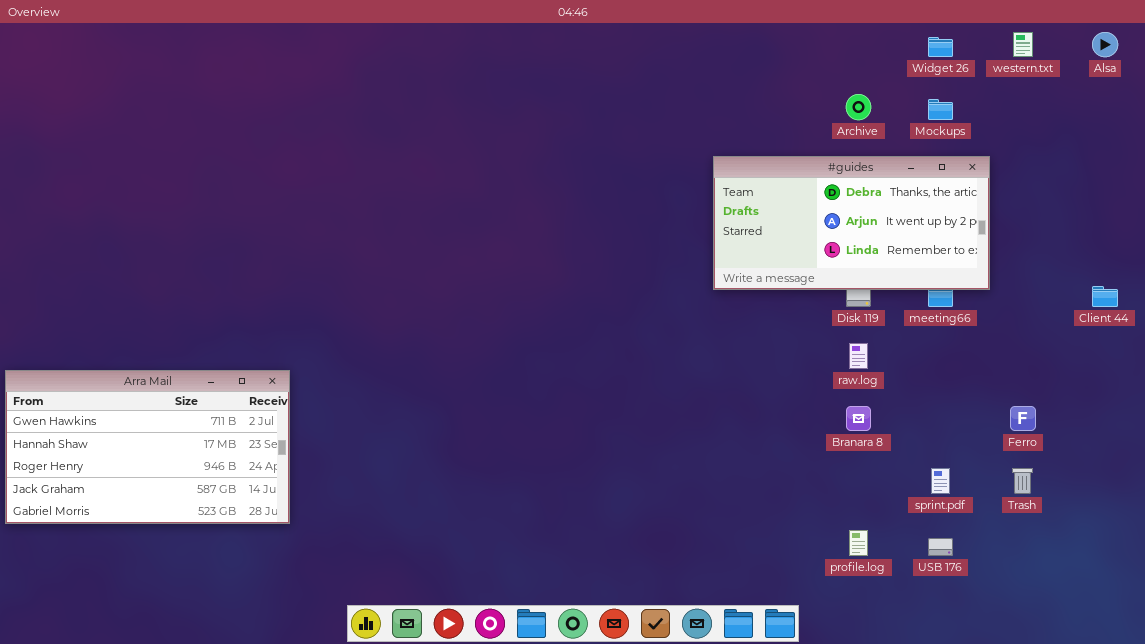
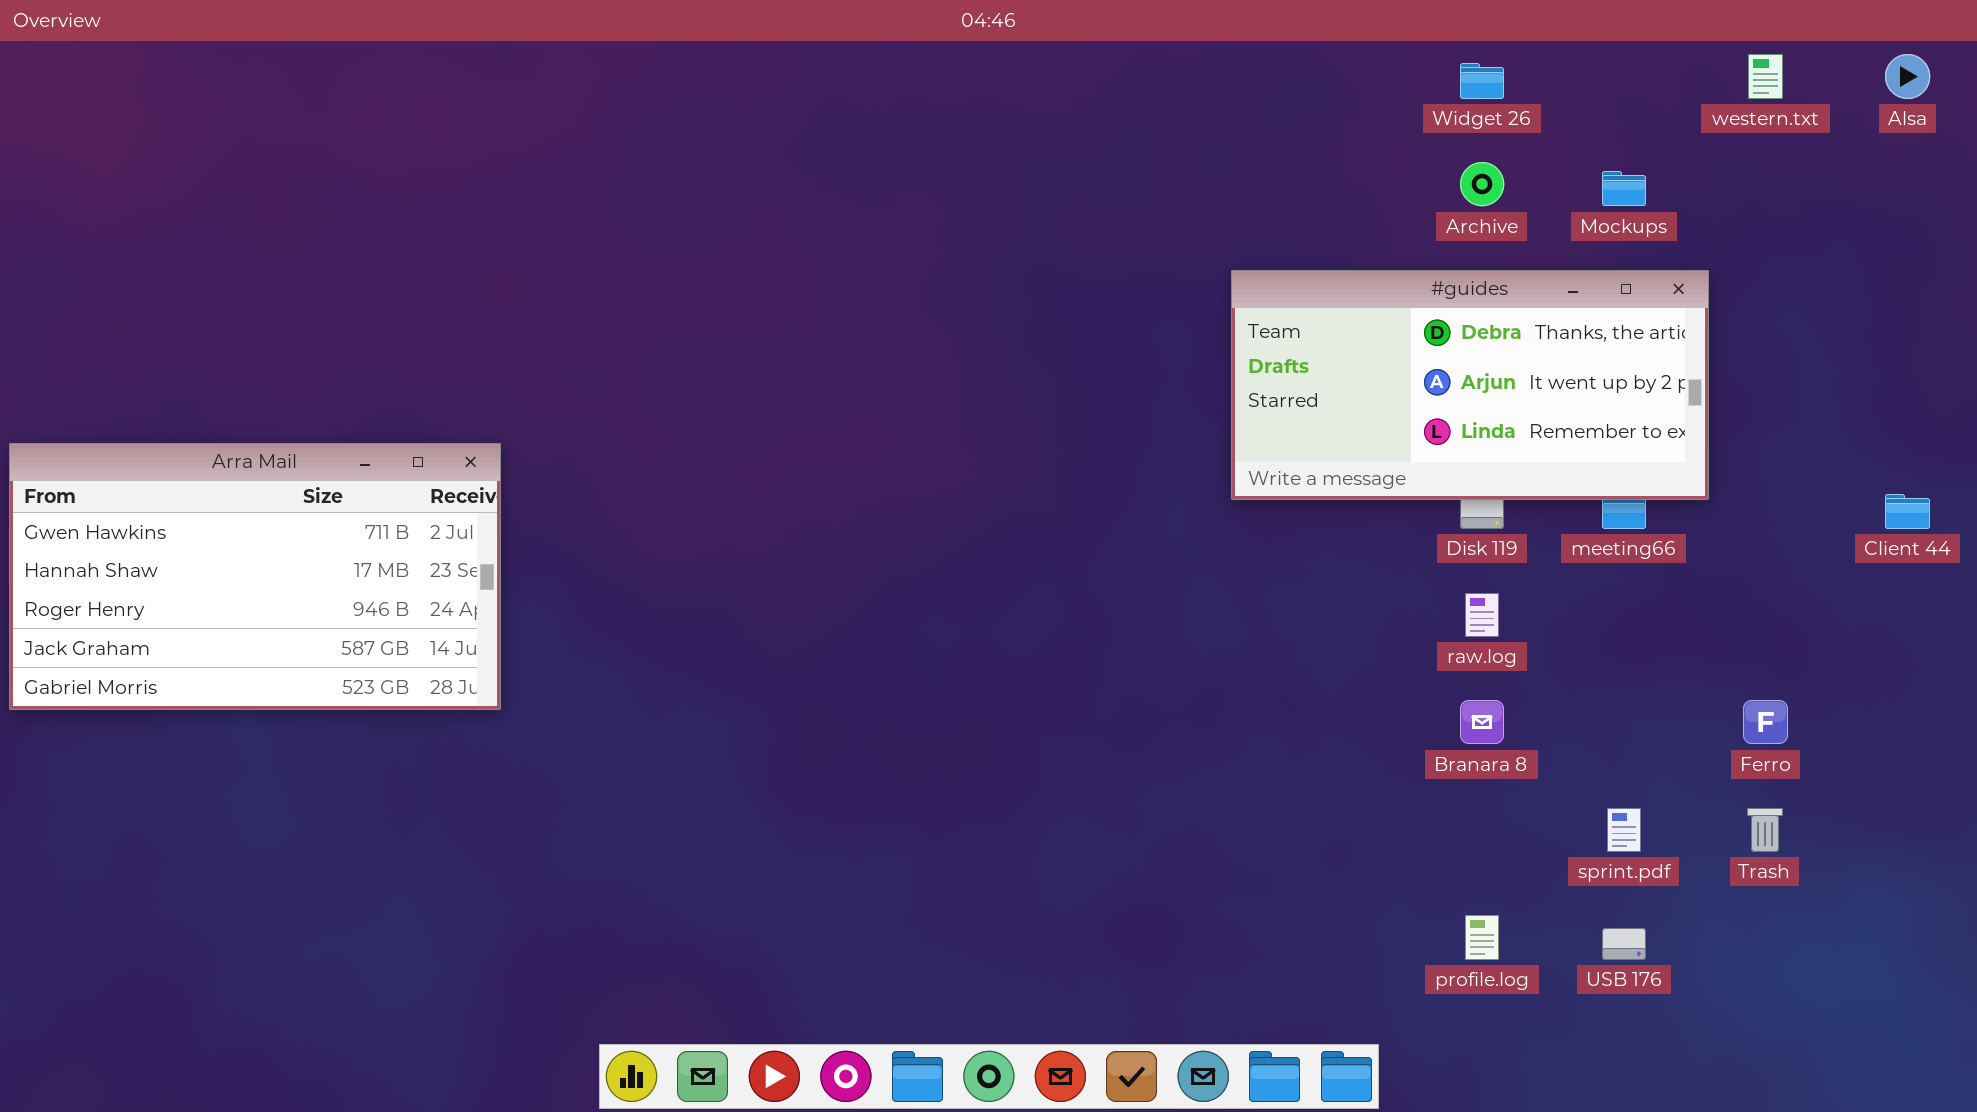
Widget 26: [928,37,953,57] -> [1460,63,1504,99], moved
Arra Mail: [5,370,290,524] -> [9,443,501,710], moved

